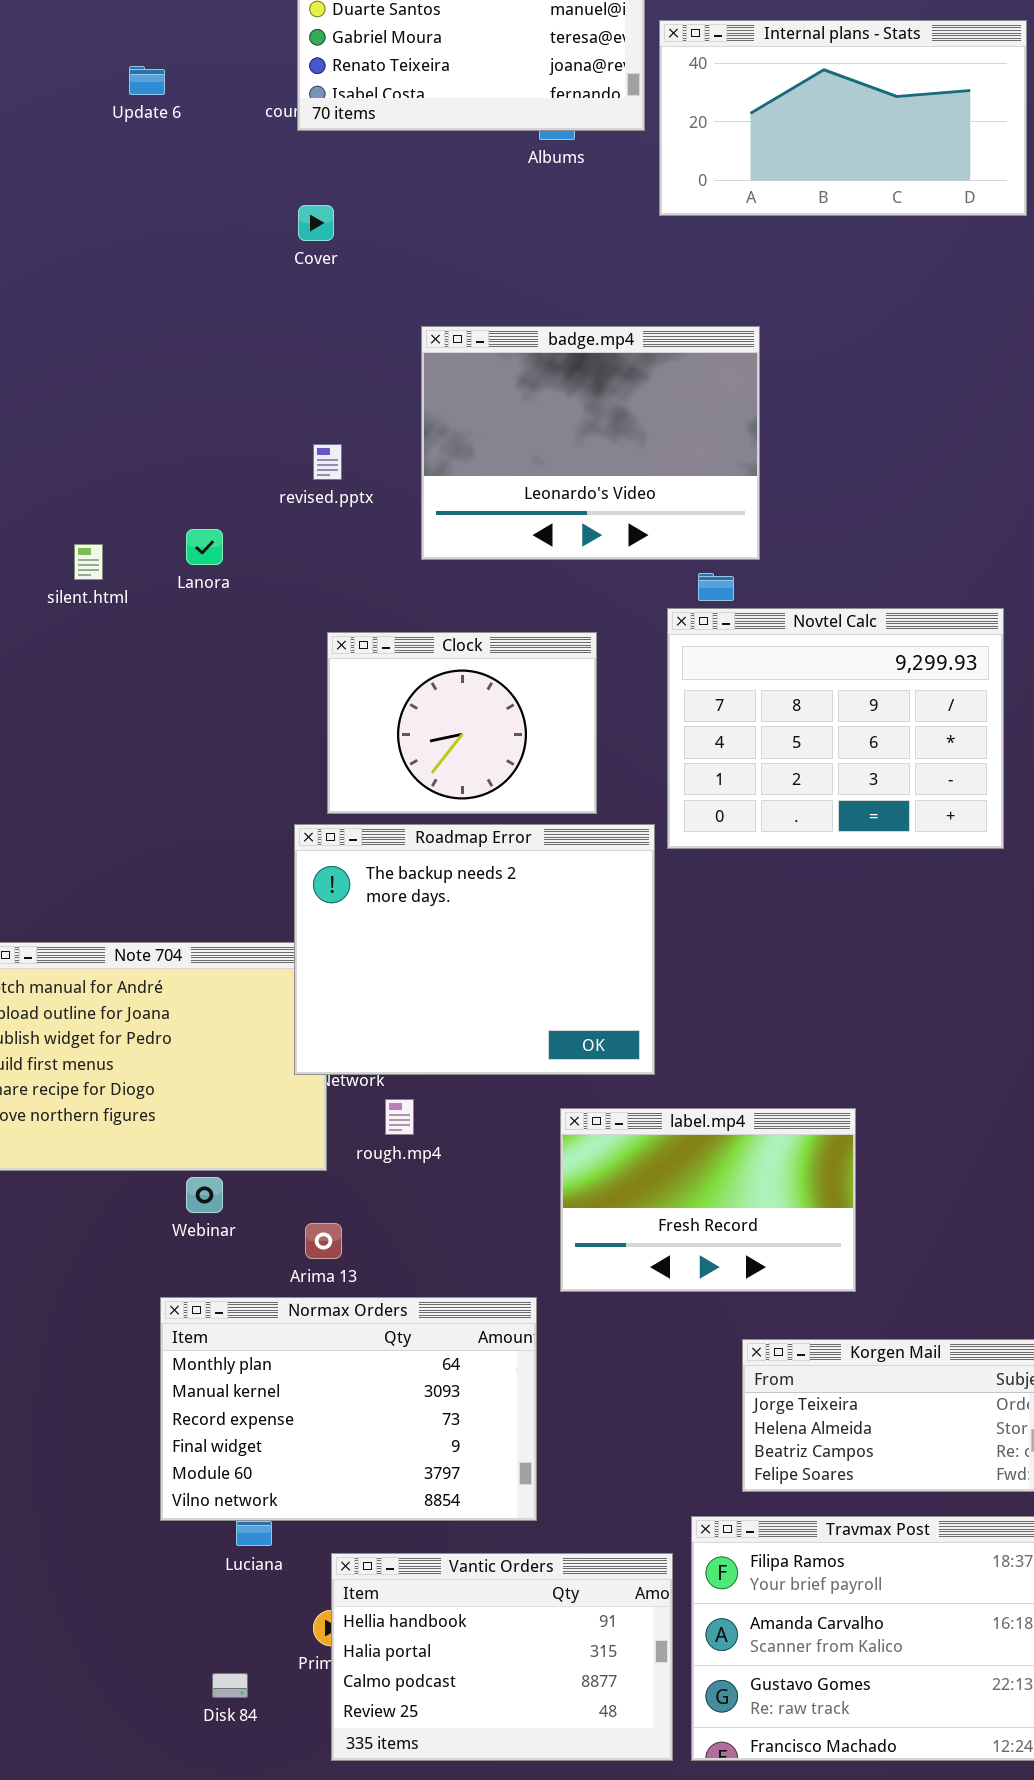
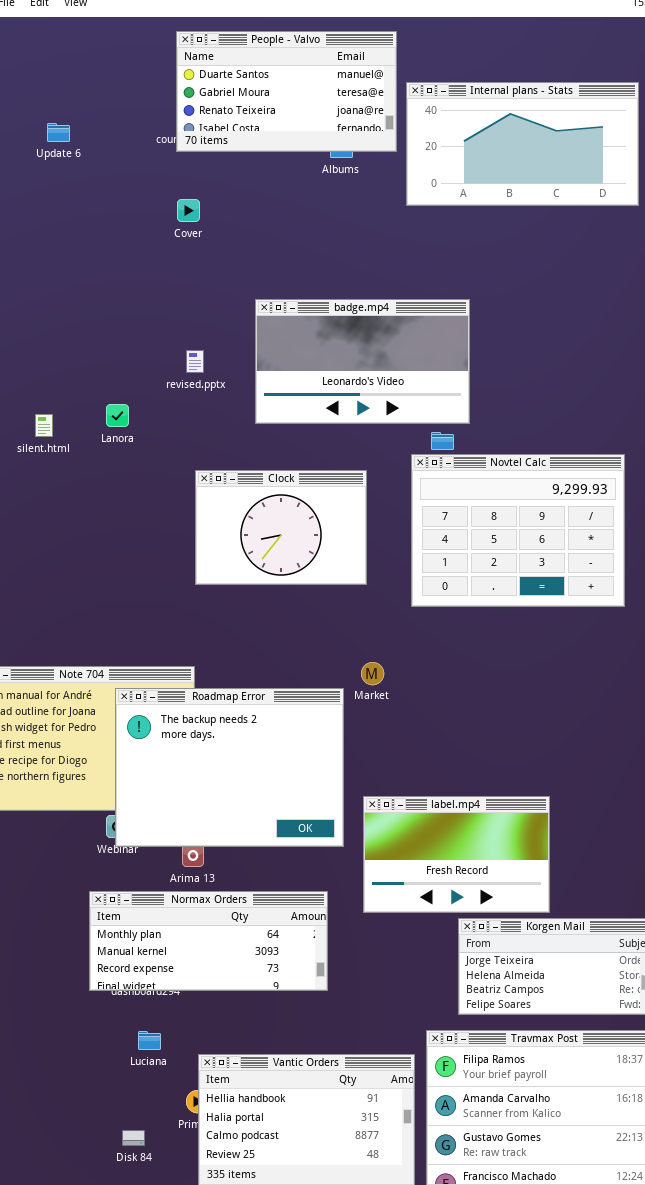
Update 6: [129,66,165,95] -> [47,123,70,142], moved
badge.mp4: [421,326,760,560] -> [255,299,470,424], resized
Roadmap Error: [294,824,655,1075] -> [115,688,344,847], moved
label.mp4: [560,1108,856,1292] -> [363,796,550,913], moved
Normax Orders: [160,1297,537,1521] -> [89,891,328,991], resized

